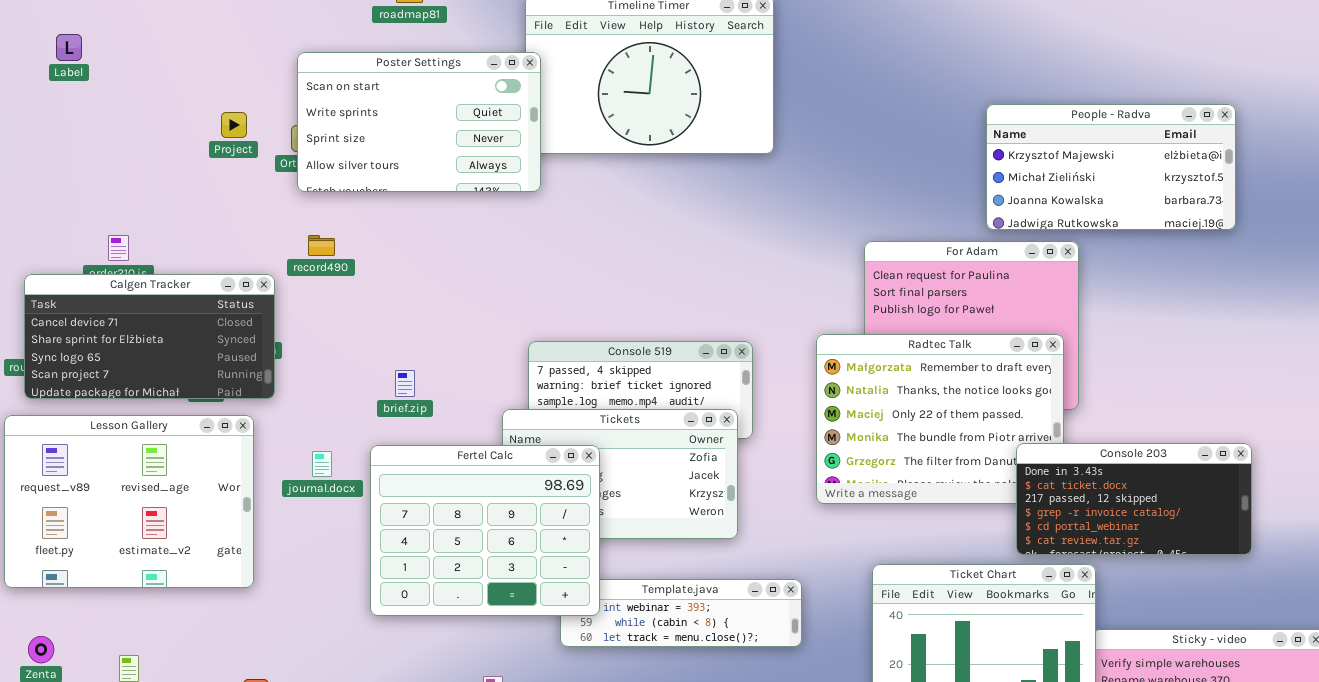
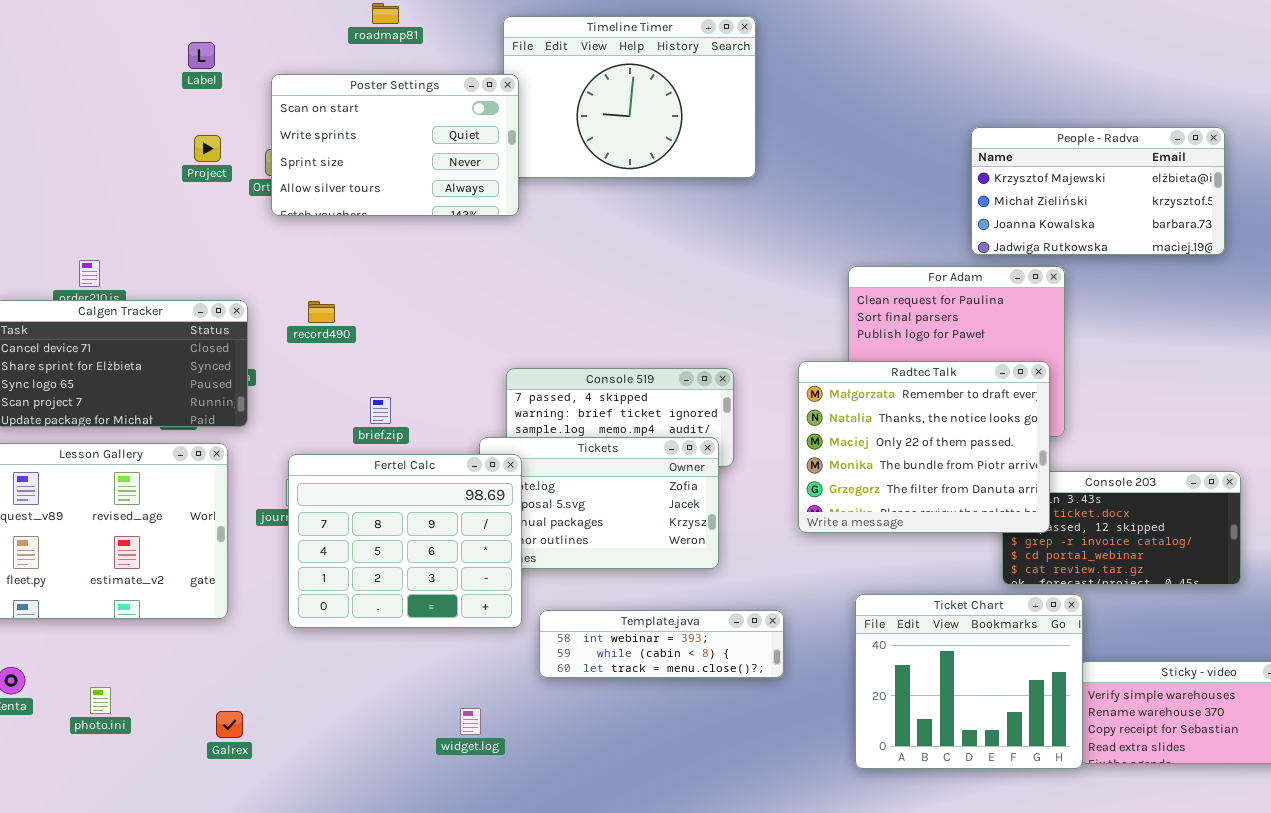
Label: [56,34,82,61] -> [188,42,215,69], moved
record490: [308,235,335,256] -> [308,301,335,323], moved
Radtec Talk: [816,334,1064,504] -> [798,361,1050,533], raised
Fertel Calc: [370,445,600,616] -> [288,454,522,628], moved

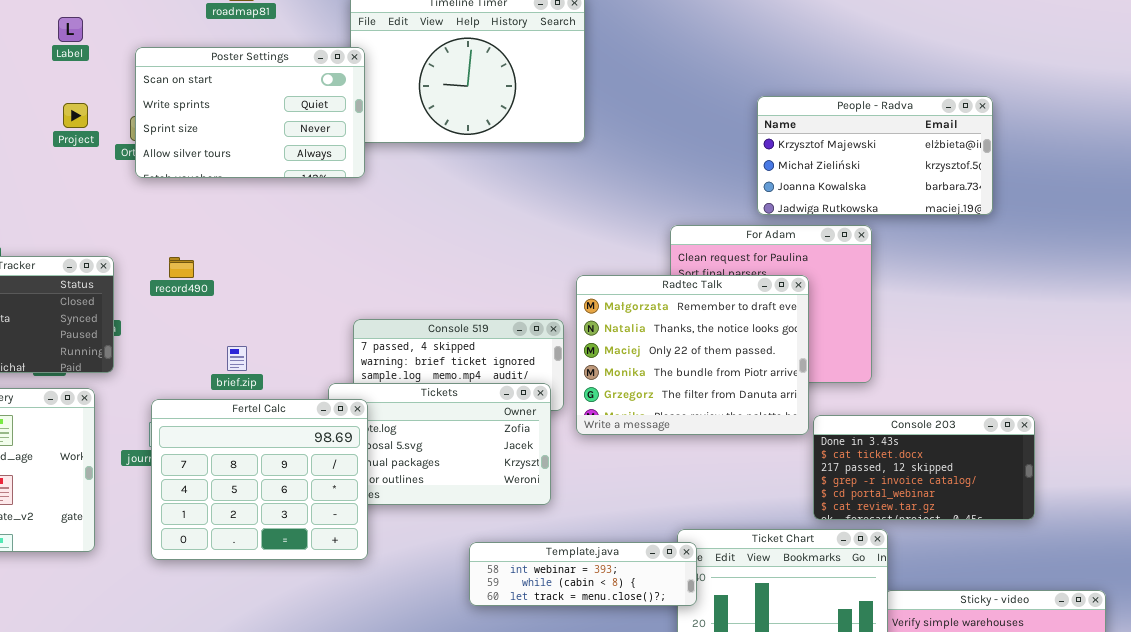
People - Radva: [971,127,1225,255] -> [757,96,993,215], moved
Radtec Talk: [798,361,1050,533] -> [576,275,809,435], moved
Template.java: [539,610,784,678] -> [469,542,697,606], moved

